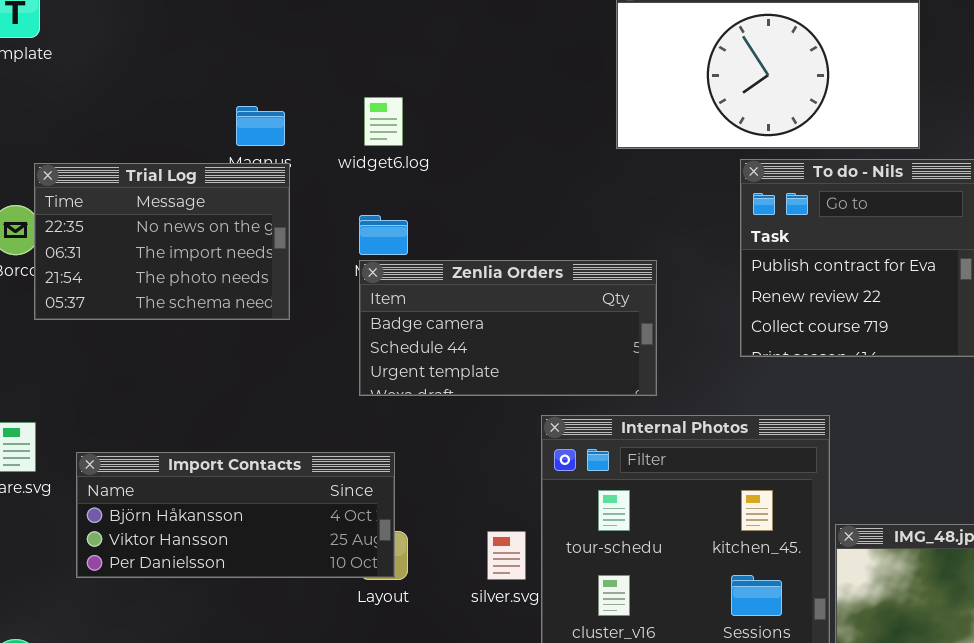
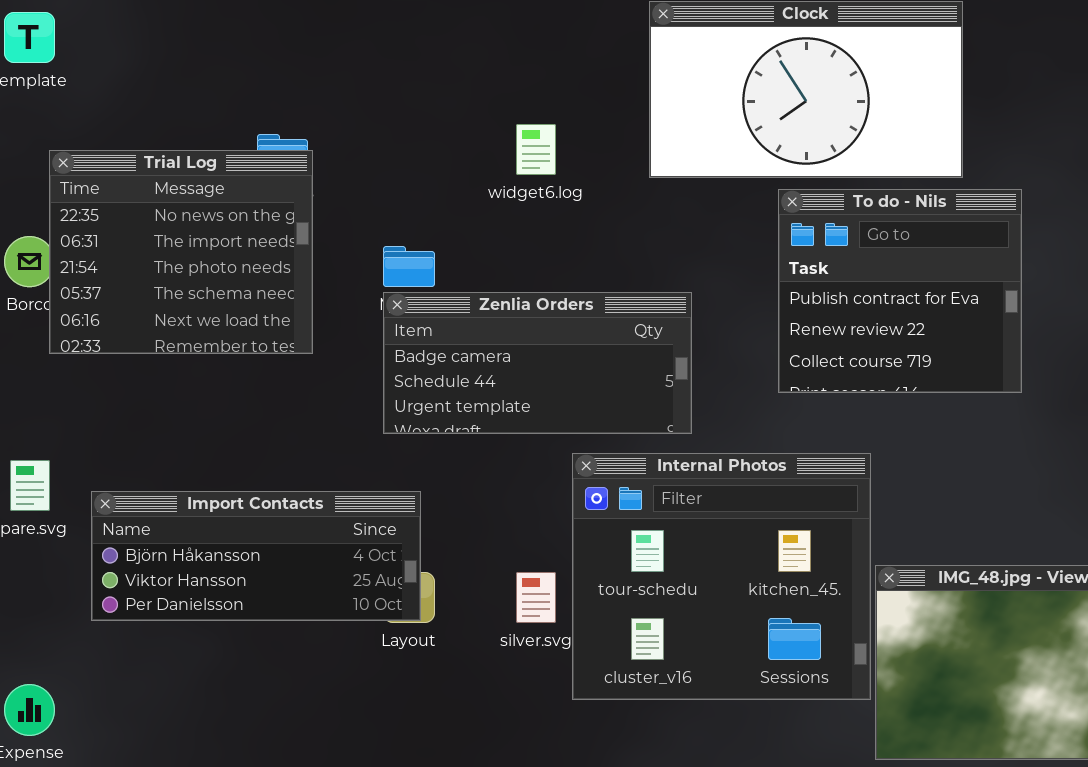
widget6.log: [364,97,403,146] -> [516,124,556,175], moved
Trial Log: [34,163,290,320] -> [49,150,313,354], resized

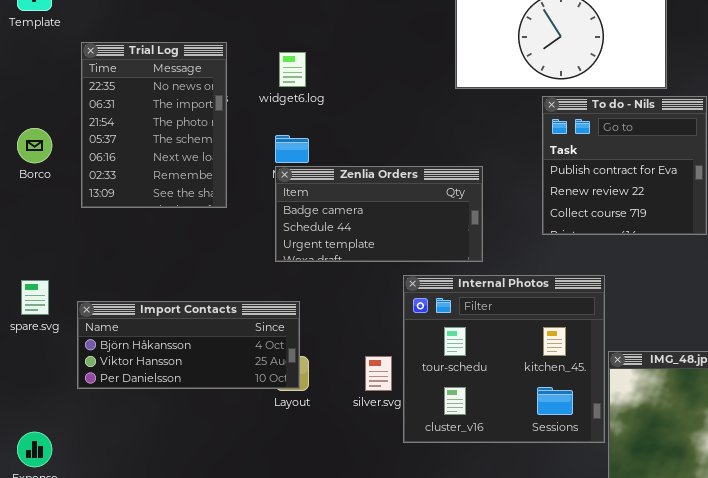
widget6.log: [516,124,556,175] -> [279,52,306,87], moved
Trial Log: [49,150,313,354] -> [81,42,227,208], resized

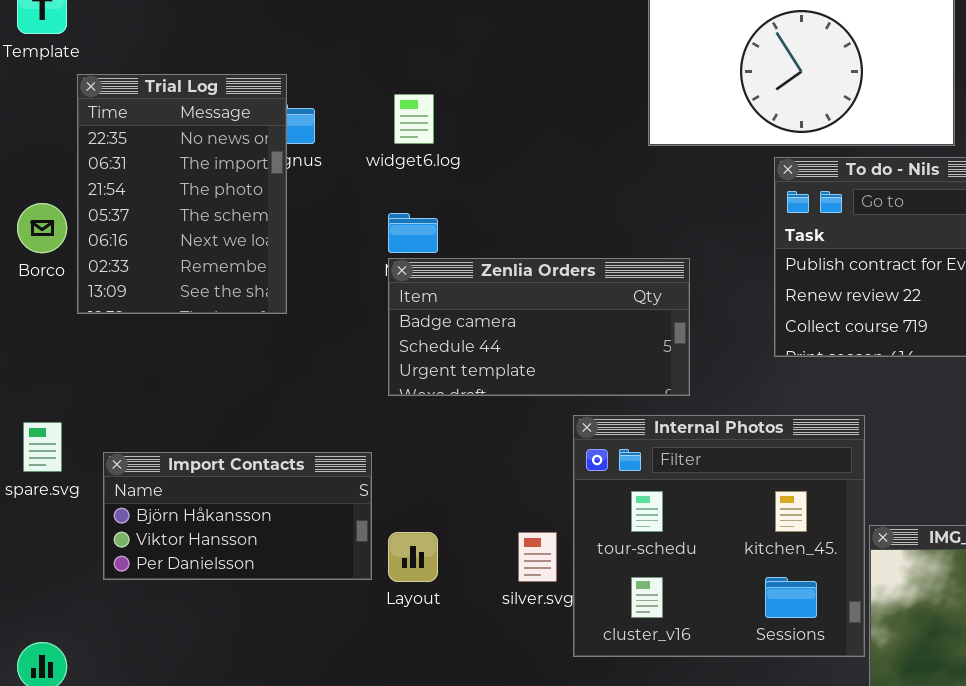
Trial Log: [81,42,227,208] -> [77,74,287,314], moved
Import Contacts: [77,301,300,389] -> [103,452,372,580], resized

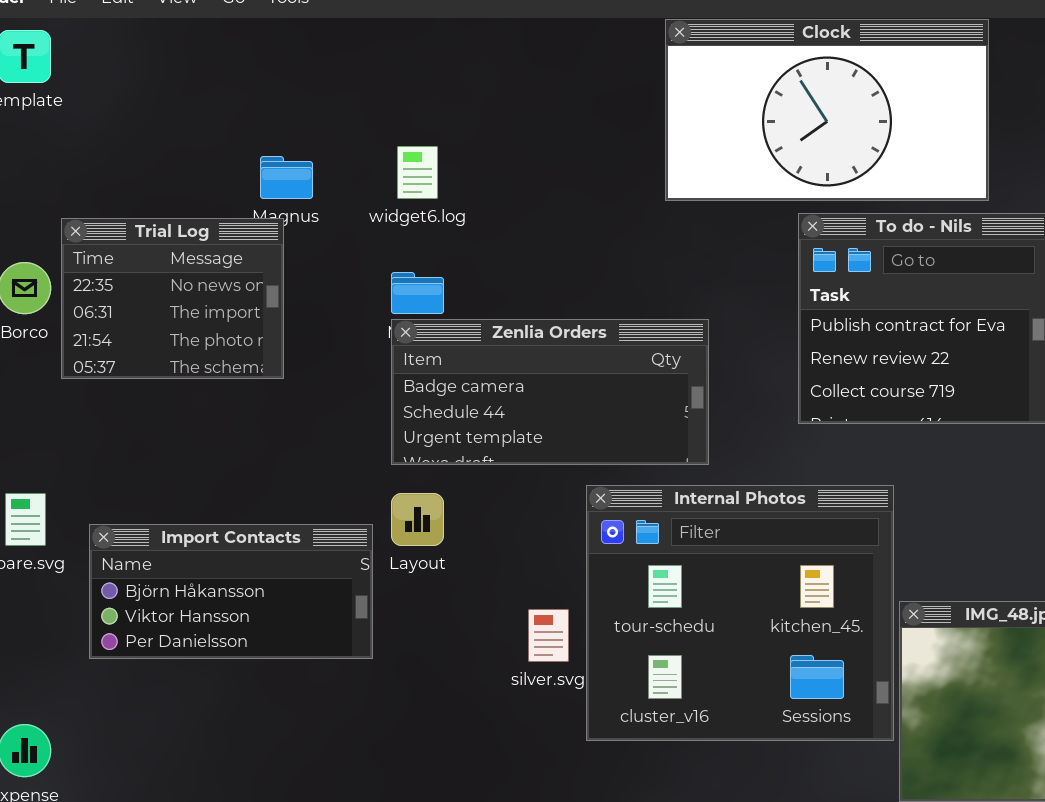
Trial Log: [77,74,287,314] -> [61,218,284,379], resized
Layout: [388,532,438,582] -> [391,493,444,546], moved

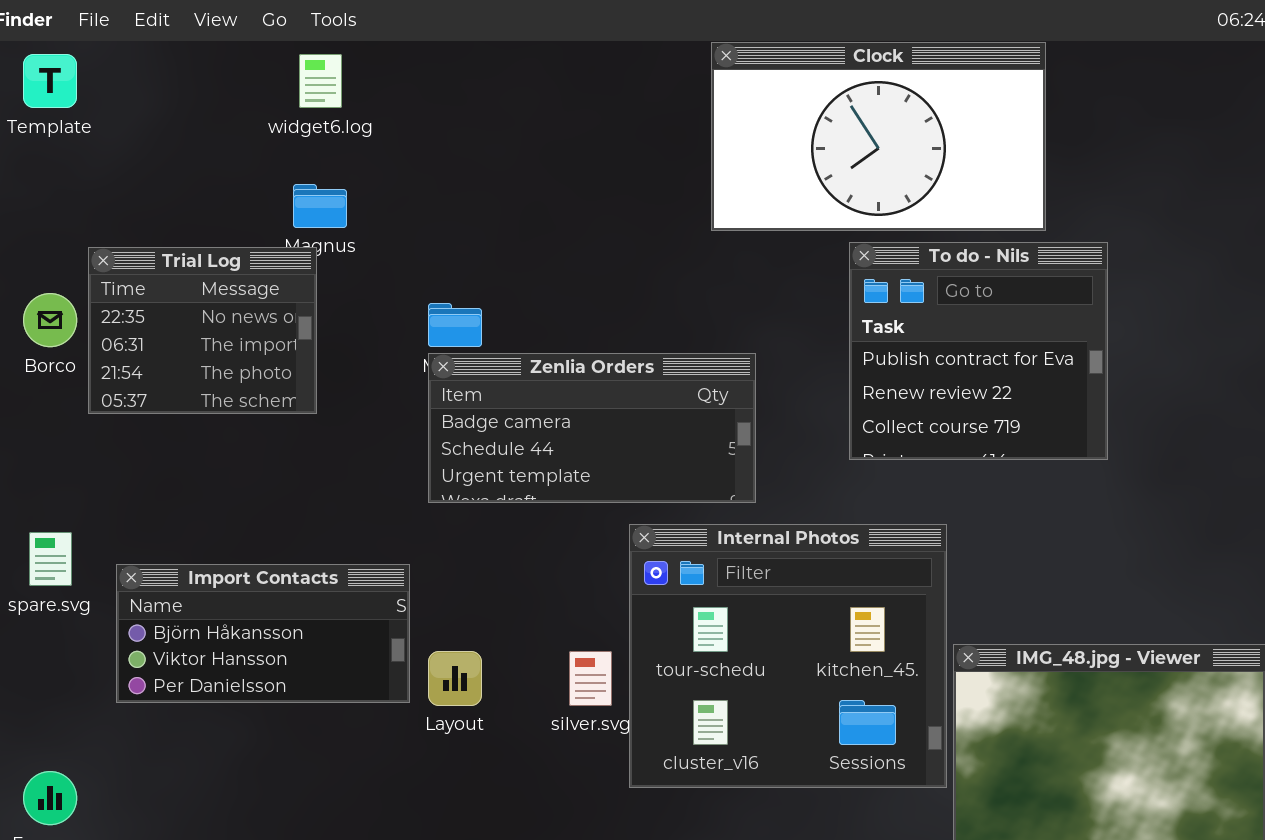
widget6.log: [397,146,438,199] -> [299,54,342,108], moved
Layout: [391,493,444,546] -> [428,651,482,706], moved

